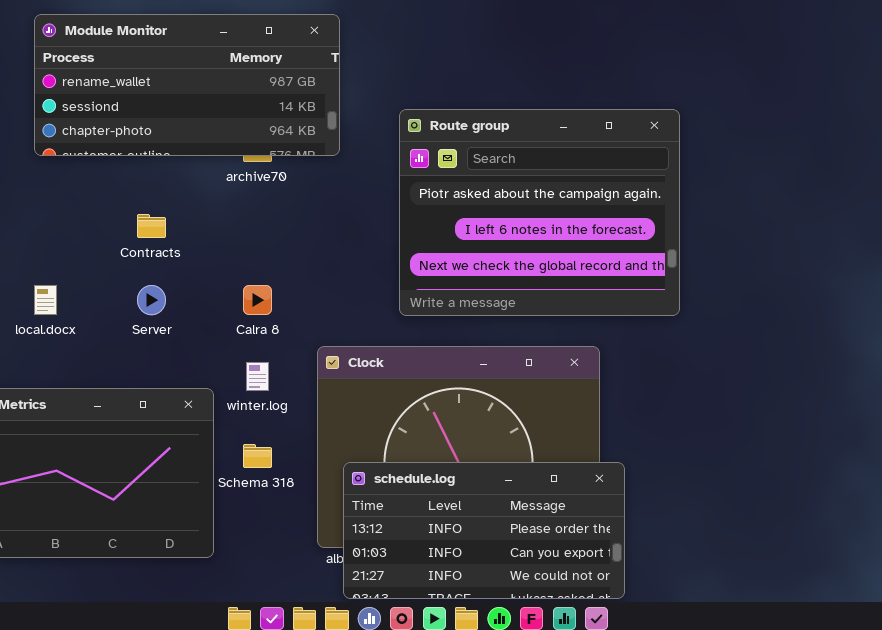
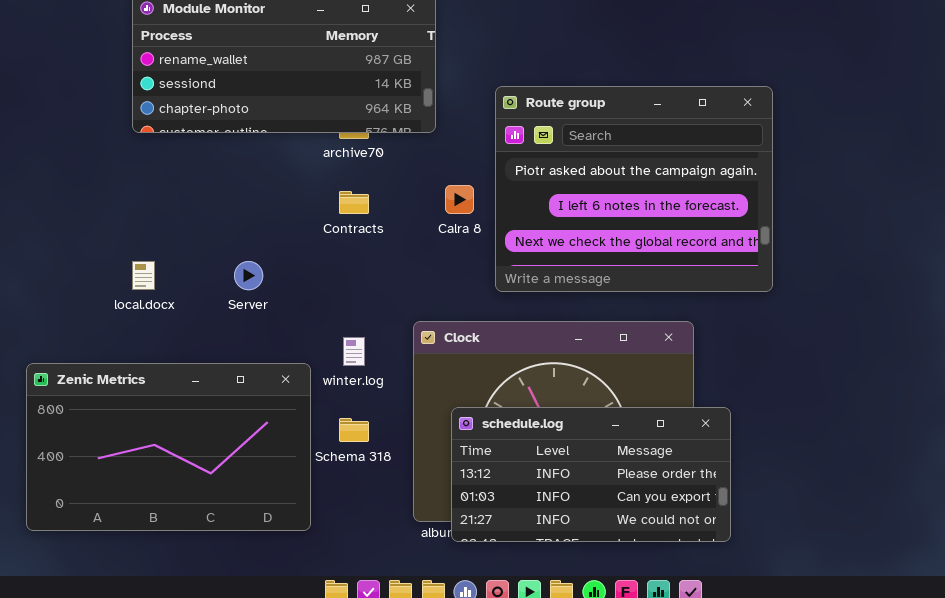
Contracts: [137,214,166,238] -> [339,191,369,214], moved
Calra 8: [243,285,272,315] -> [445,185,474,214], moved
schedule.log: [343,462,625,599] -> [451,407,731,542], moved

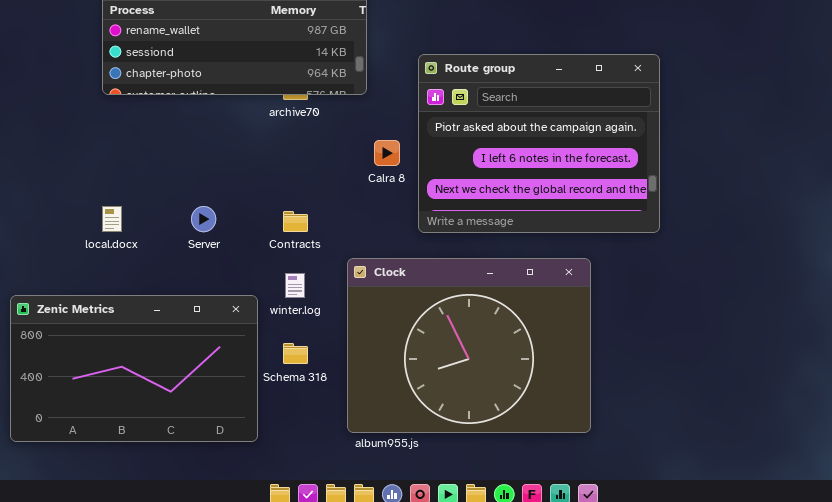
Contracts: [339,191,369,214] -> [283,211,308,232], moved
schedule.log: [451,407,731,542] -> none, closed

